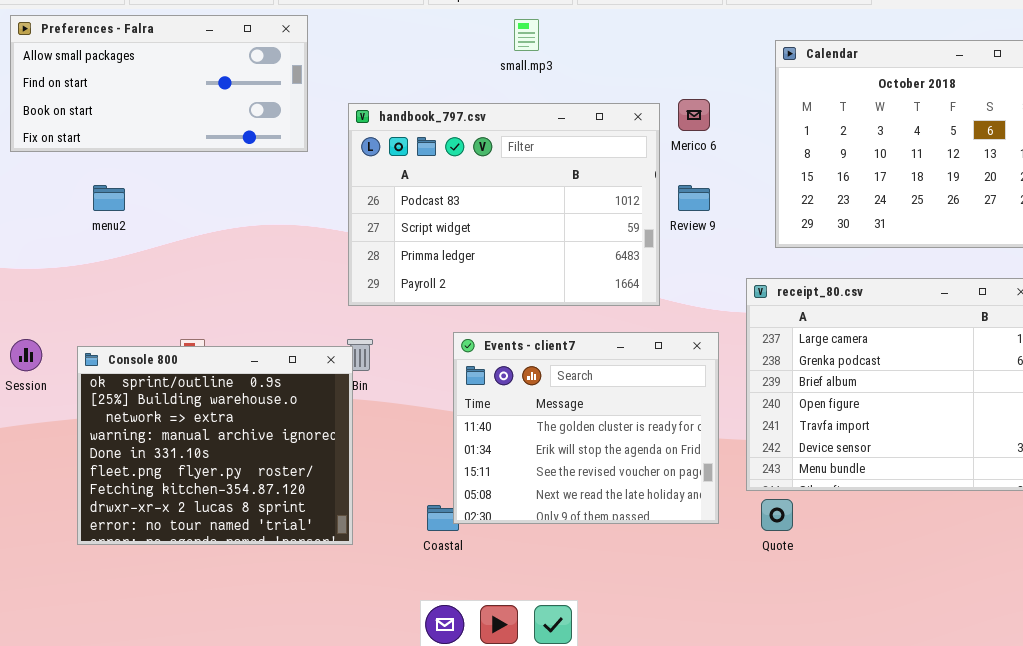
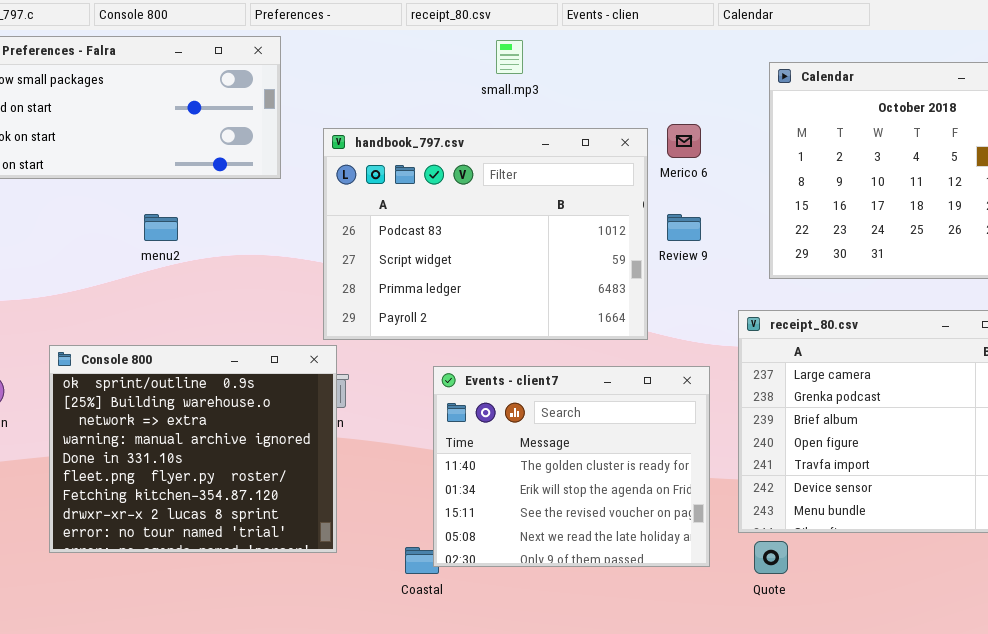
menu2: [93,185,125,211] -> [144,214,178,241], moved
Console 800: [77,346,353,545] -> [49,345,337,553], moved

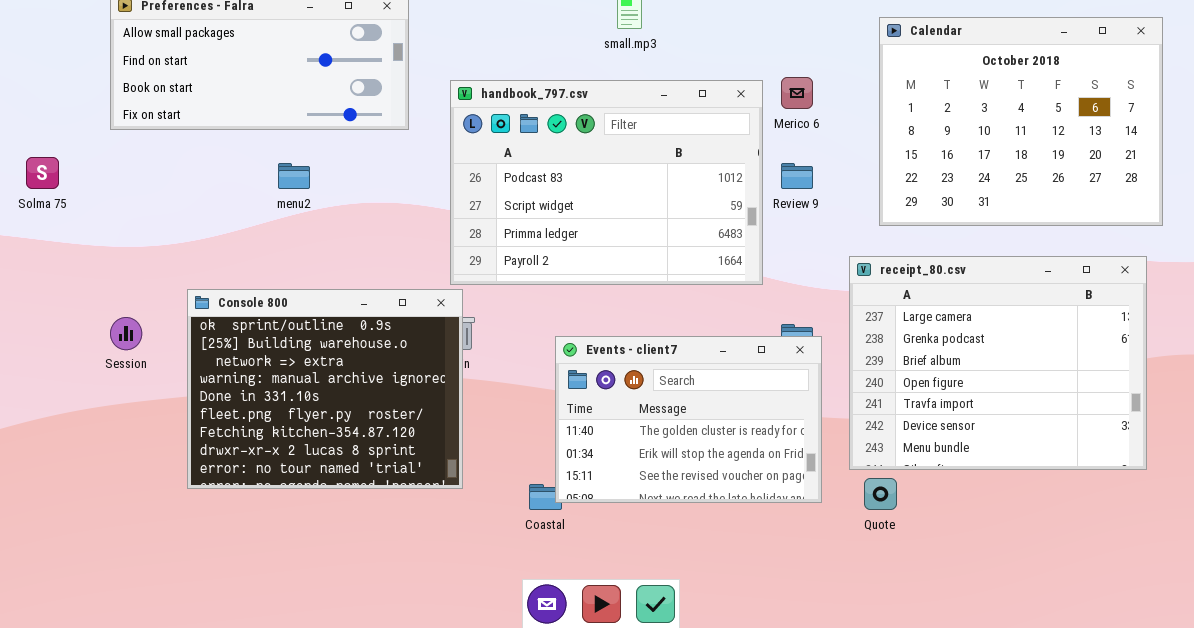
Events - client7: [433,366,710,567] -> [555,336,822,503], resized

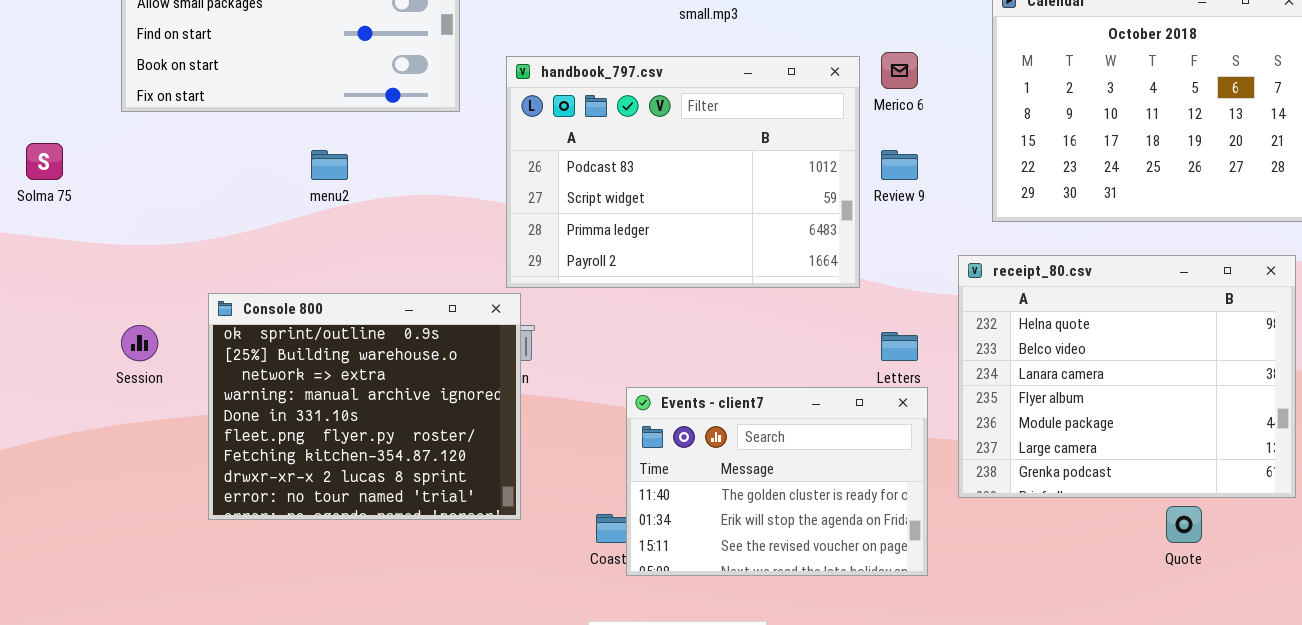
receipt_80.csv: [849,256,1147,470] -> [958,255,1296,498], scrolled up 5 rows
Events - client7: [555,336,822,503] -> [626,387,928,576], moved
Quote: [864,478,897,510] -> [1166,506,1202,543], moved

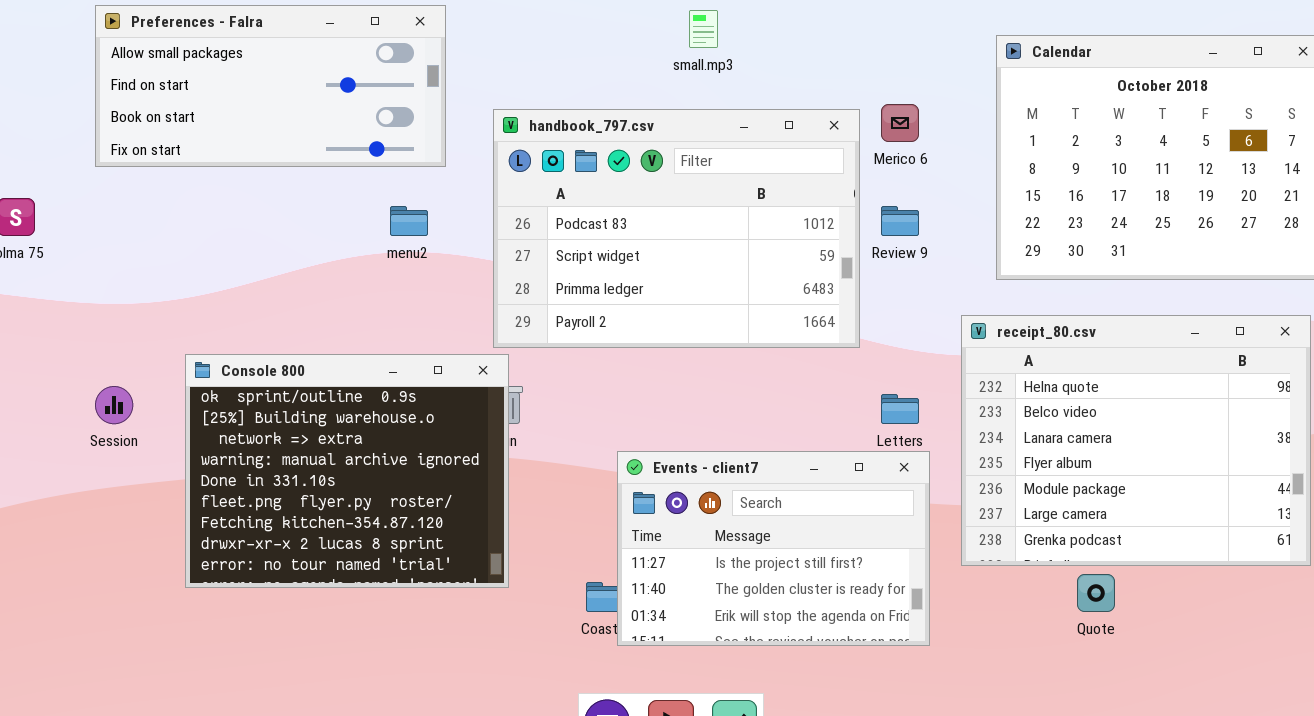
menu2: [311,150,348,180] -> [390,206,428,236], moved
Events - client7: [626,387,928,576] -> [617,451,930,646], scrolled up 1 row
Quote: [1166,506,1202,543] -> [1077,574,1115,612], moved

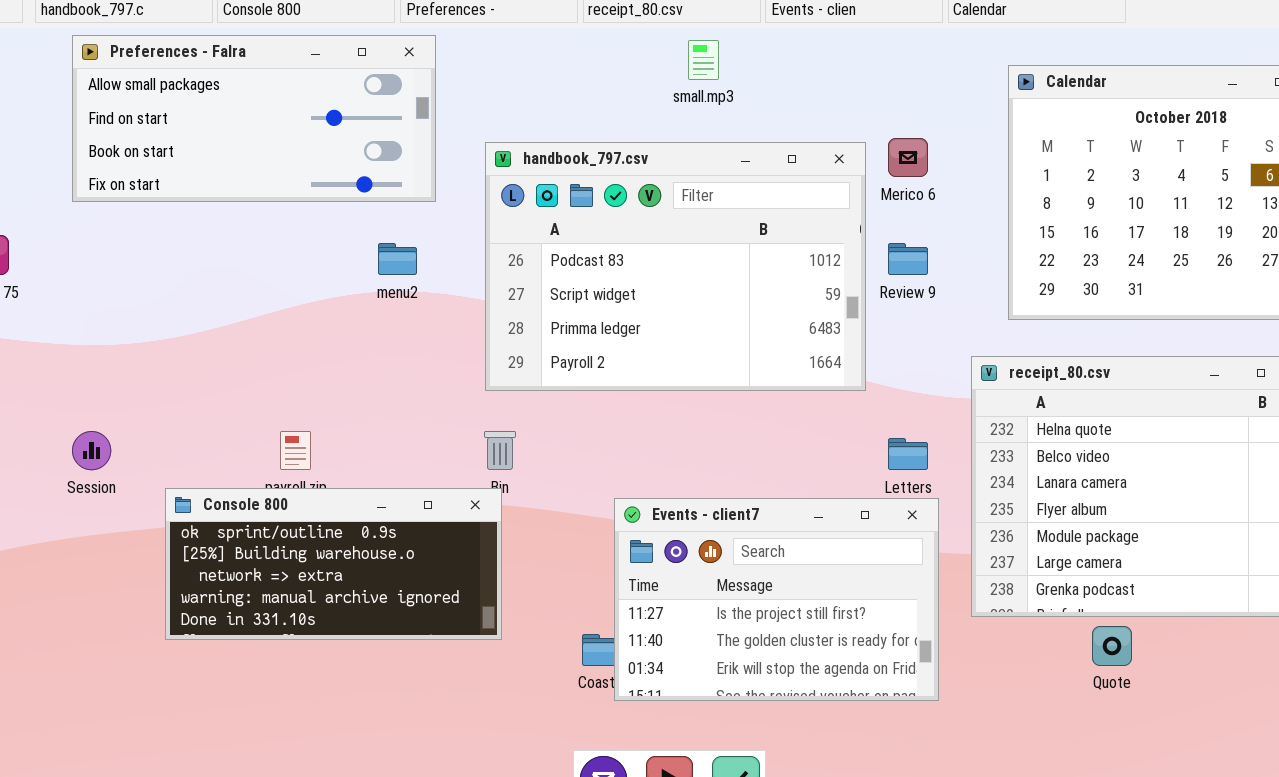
Console 800: [185,354,509,588] -> [165,488,502,640], resized

